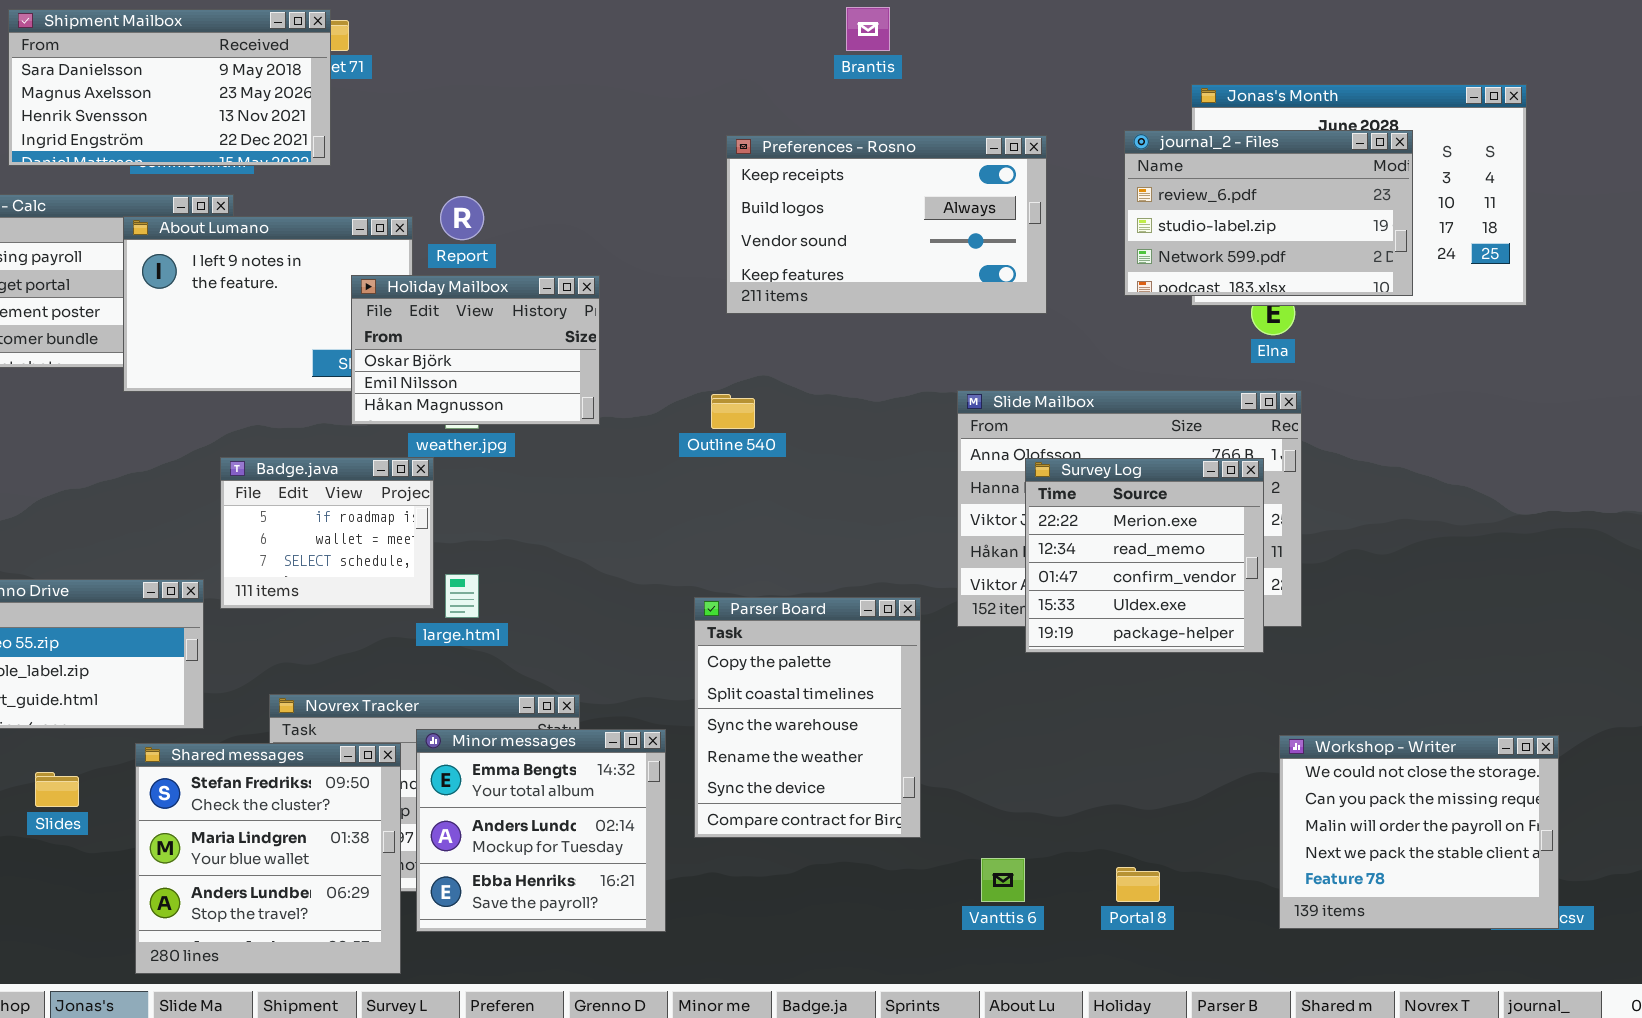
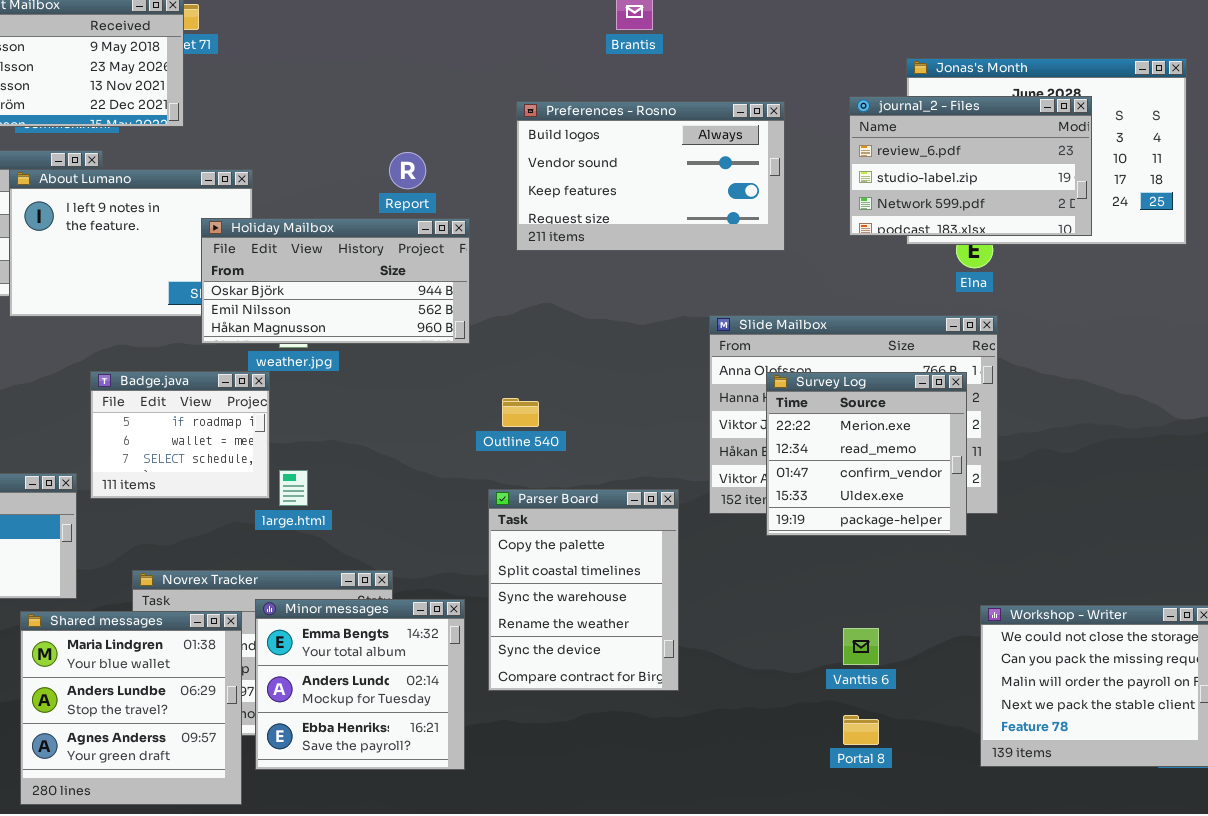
Preferences - Rosno: [726,135,1047,314] -> [516,101,785,251], scrolled down 1 row
Report: [440,196,484,240] -> [389,152,426,189], moved
Holiday Mailbox: [351,275,600,425] -> [201,218,470,344], resized
Outline 540: [711,394,755,429] -> [502,398,539,427], moved
Shared messages: [135,743,401,974] -> [20,611,242,805], scrolled down 1 row
Vanttis 6: [981,858,1025,902] -> [843,628,879,665], moved

